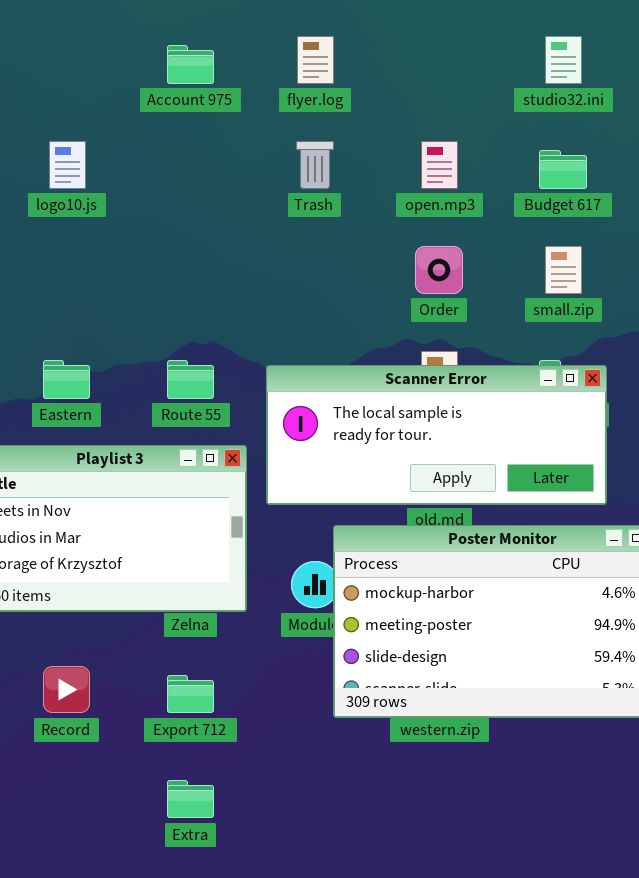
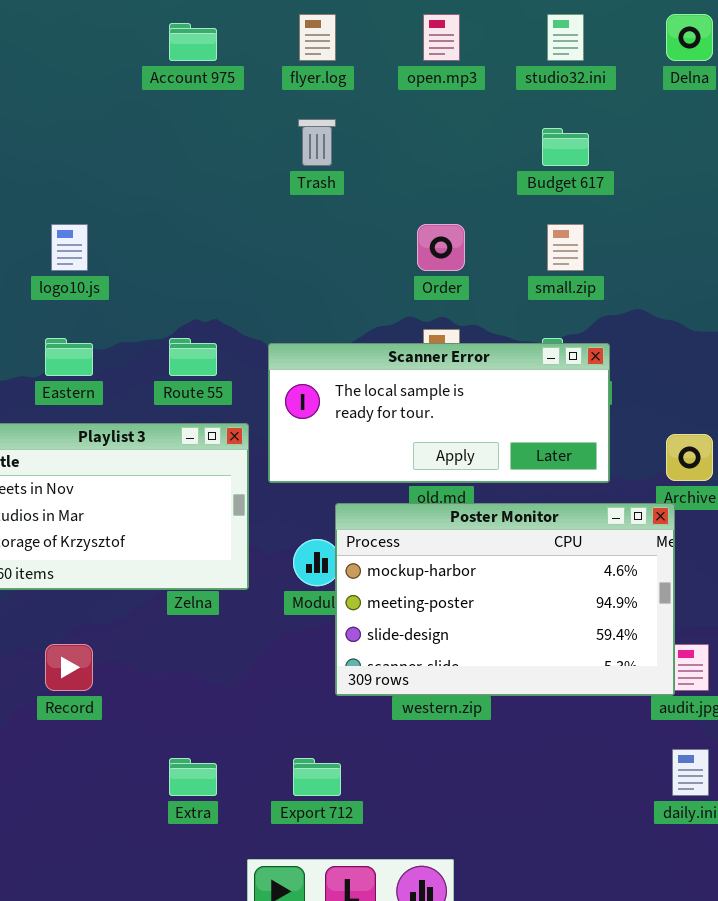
logo10.js: [49,141,86,189] -> [51,224,88,271], moved
open.mp3: [421,141,458,189] -> [423,14,460,61], moved
Export 712: [167,675,214,713] -> [293,758,341,796], moved

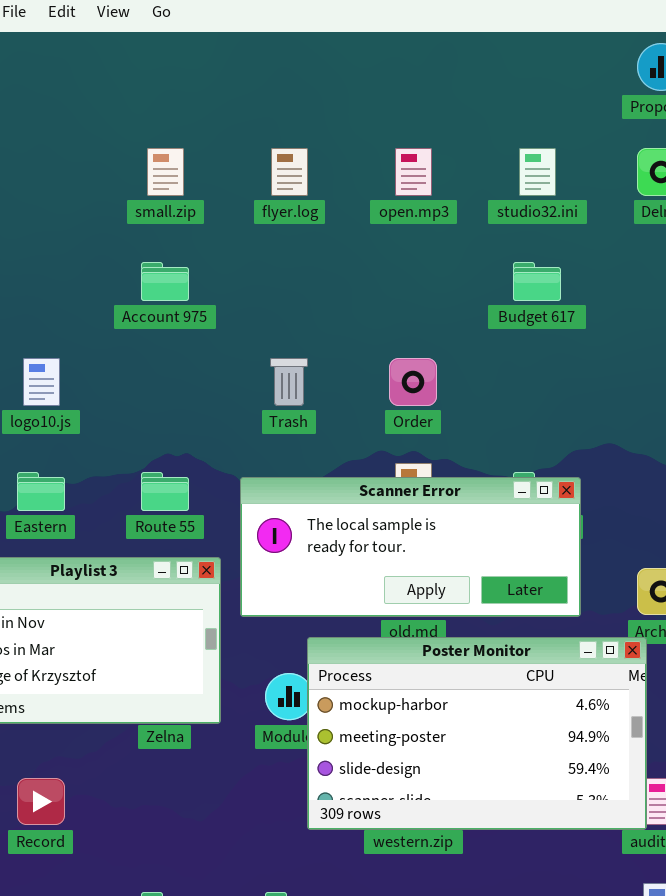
Account 975: [169,23,217,61] -> [141,262,189,301], moved
Trash: [298,119,336,166] -> [270,358,308,406], moved
small.zip: [547,224,584,271] -> [147,148,184,196], moved

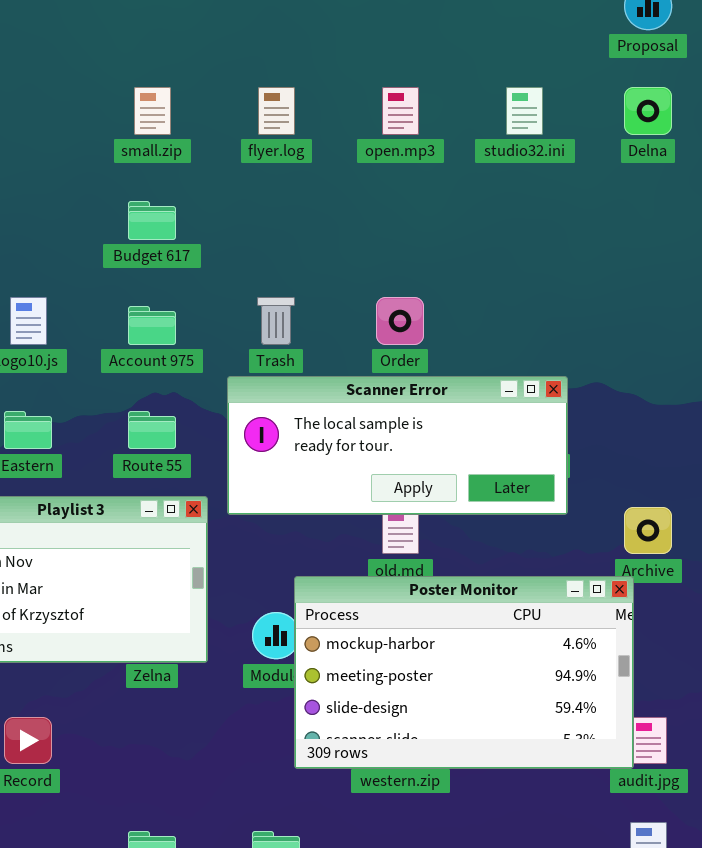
Account 975: [141,262,189,301] -> [128,306,176,345], moved
Budget 617: [513,262,561,301] -> [128,201,176,240], moved
Scanner Error: [240,477,581,617] -> [227,376,568,515], moved

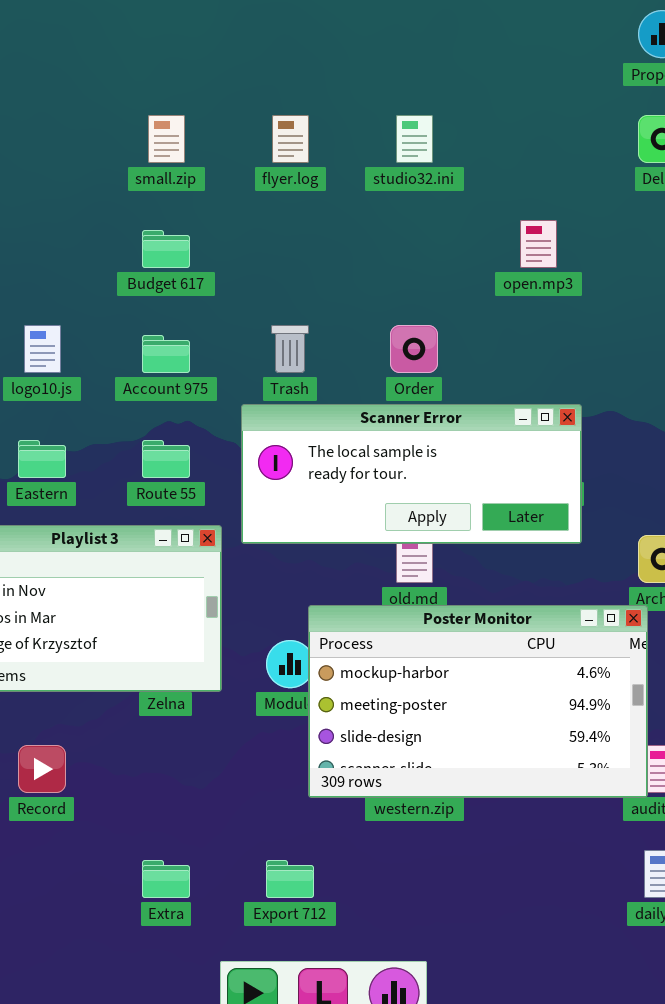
open.mp3: [382,87,419,135] -> [520,220,557,268], moved
studio32.ini: [506,87,543,135] -> [396,115,433,163], moved

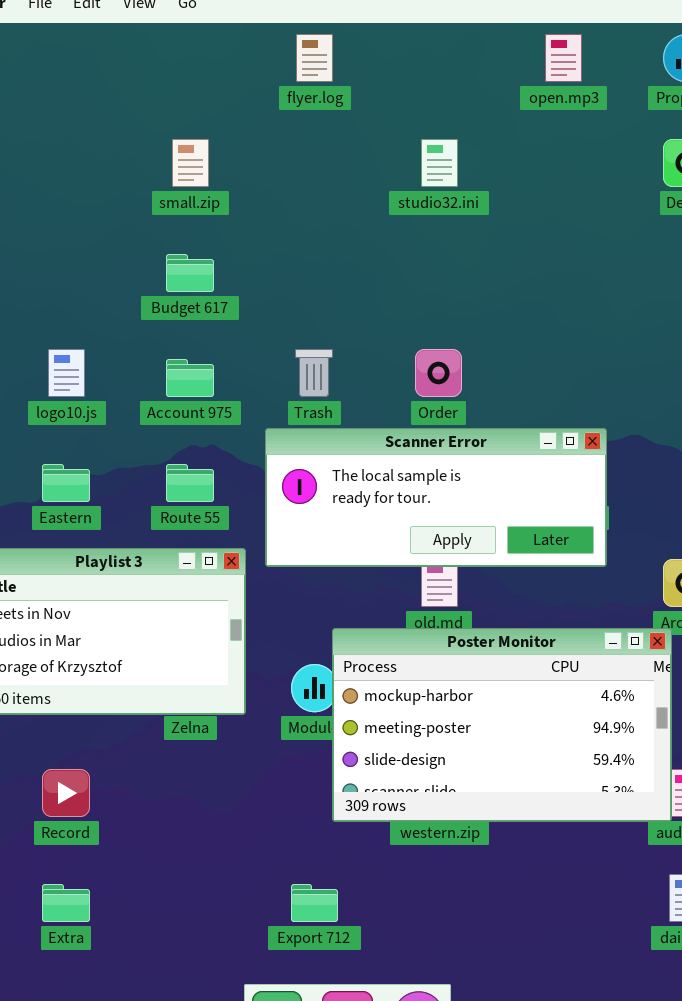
flyer.log: [272,115,309,163] -> [296,34,333,82], moved
open.mp3: [520,220,557,268] -> [545,34,582,82], moved
Extra: [142,860,190,898] -> [42,884,90,922], moved

